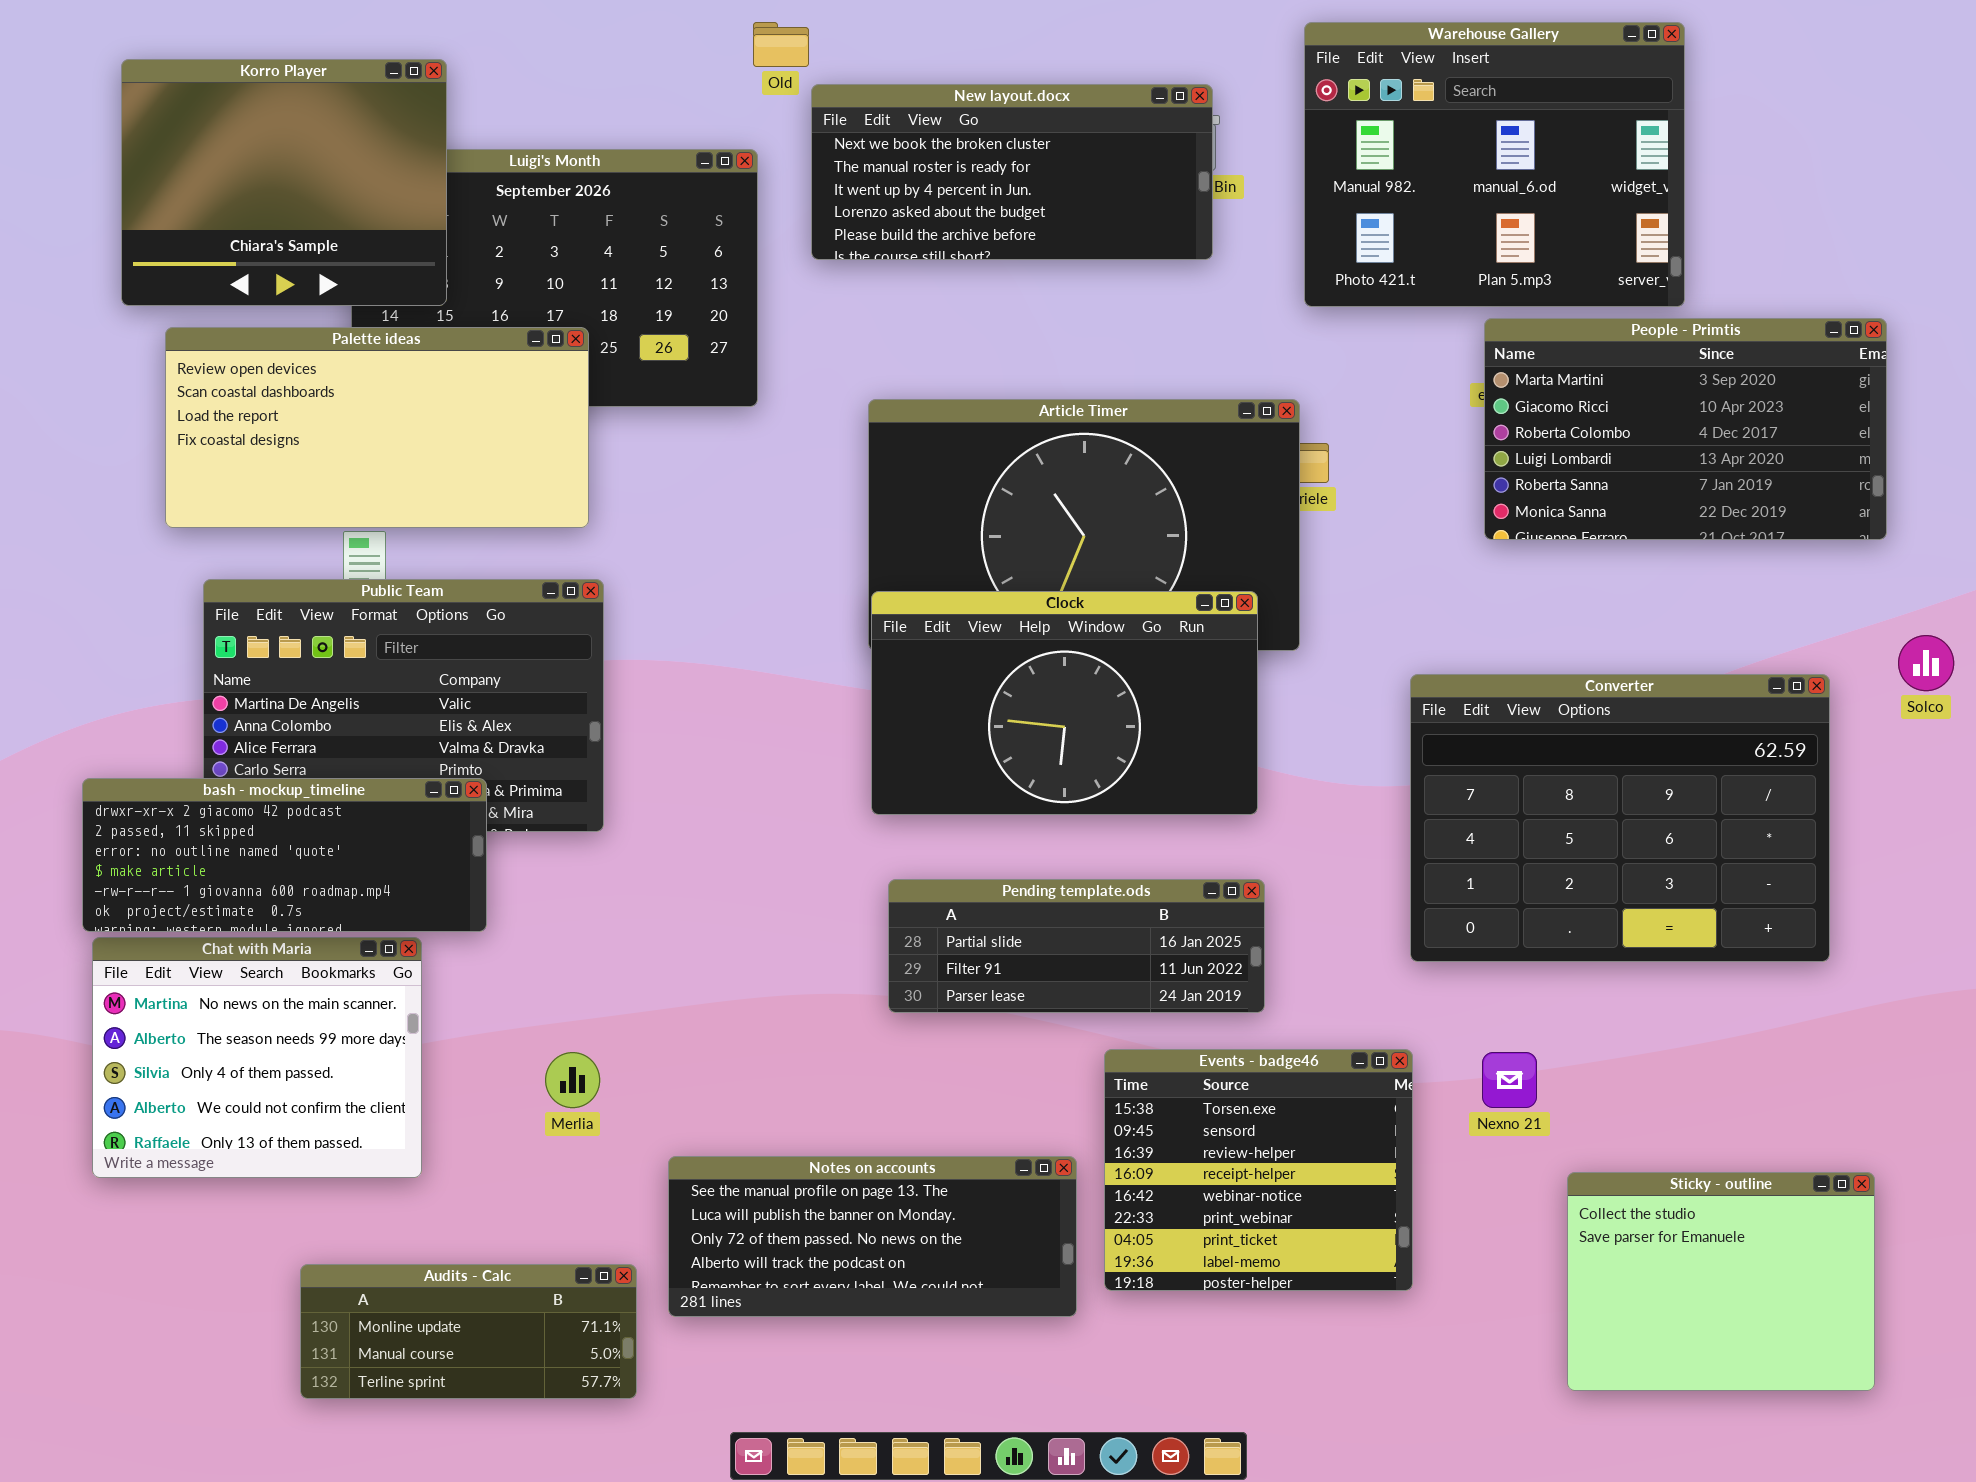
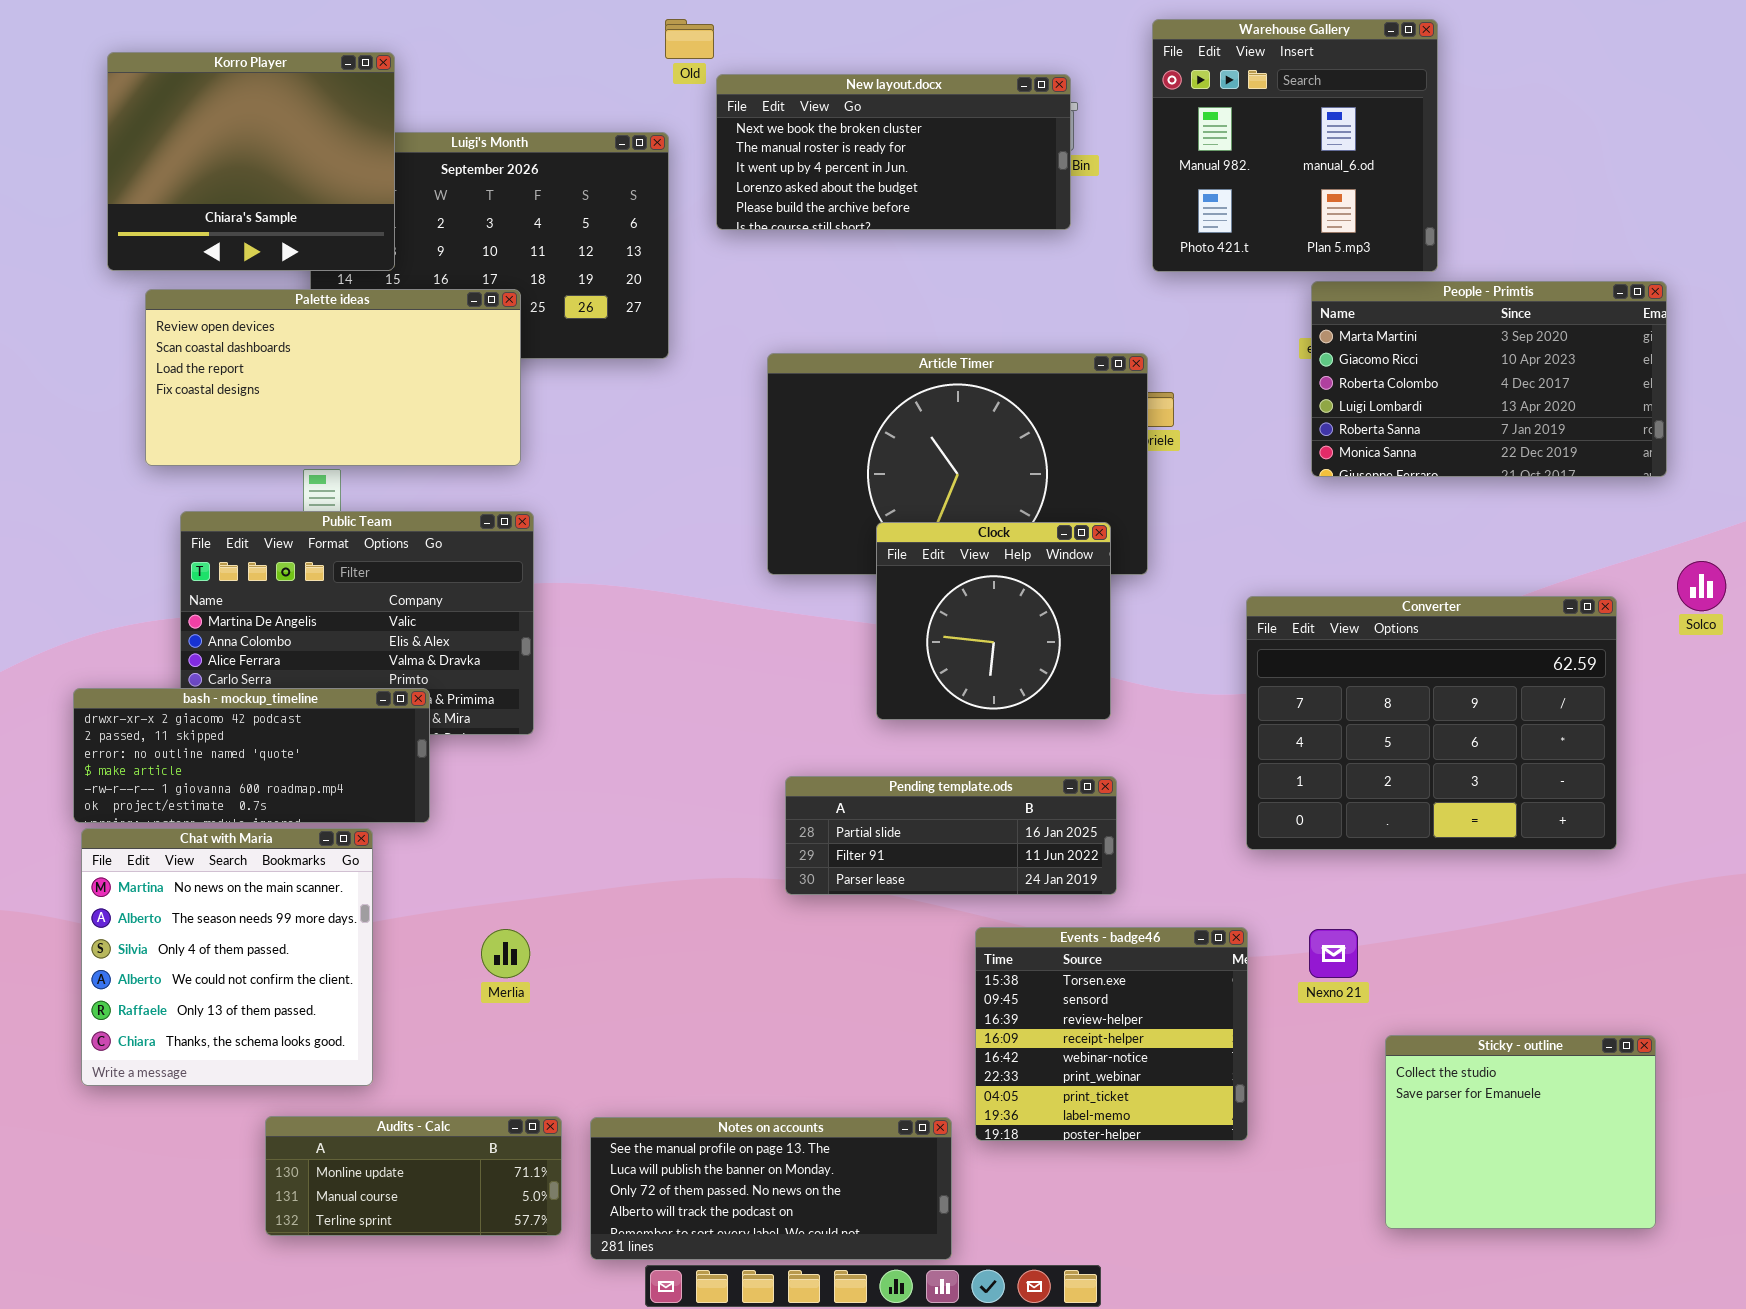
Warehouse Gallery: [1304,22,1685,307] -> [1152,19,1438,272], resized
Clock: [871,591,1258,815] -> [876,522,1111,720], resized
Chat with Maria: [92,937,422,1178] -> [81,828,373,1086], resized
Notes on accounts: [668,1156,1077,1317] -> [590,1117,952,1260], moved

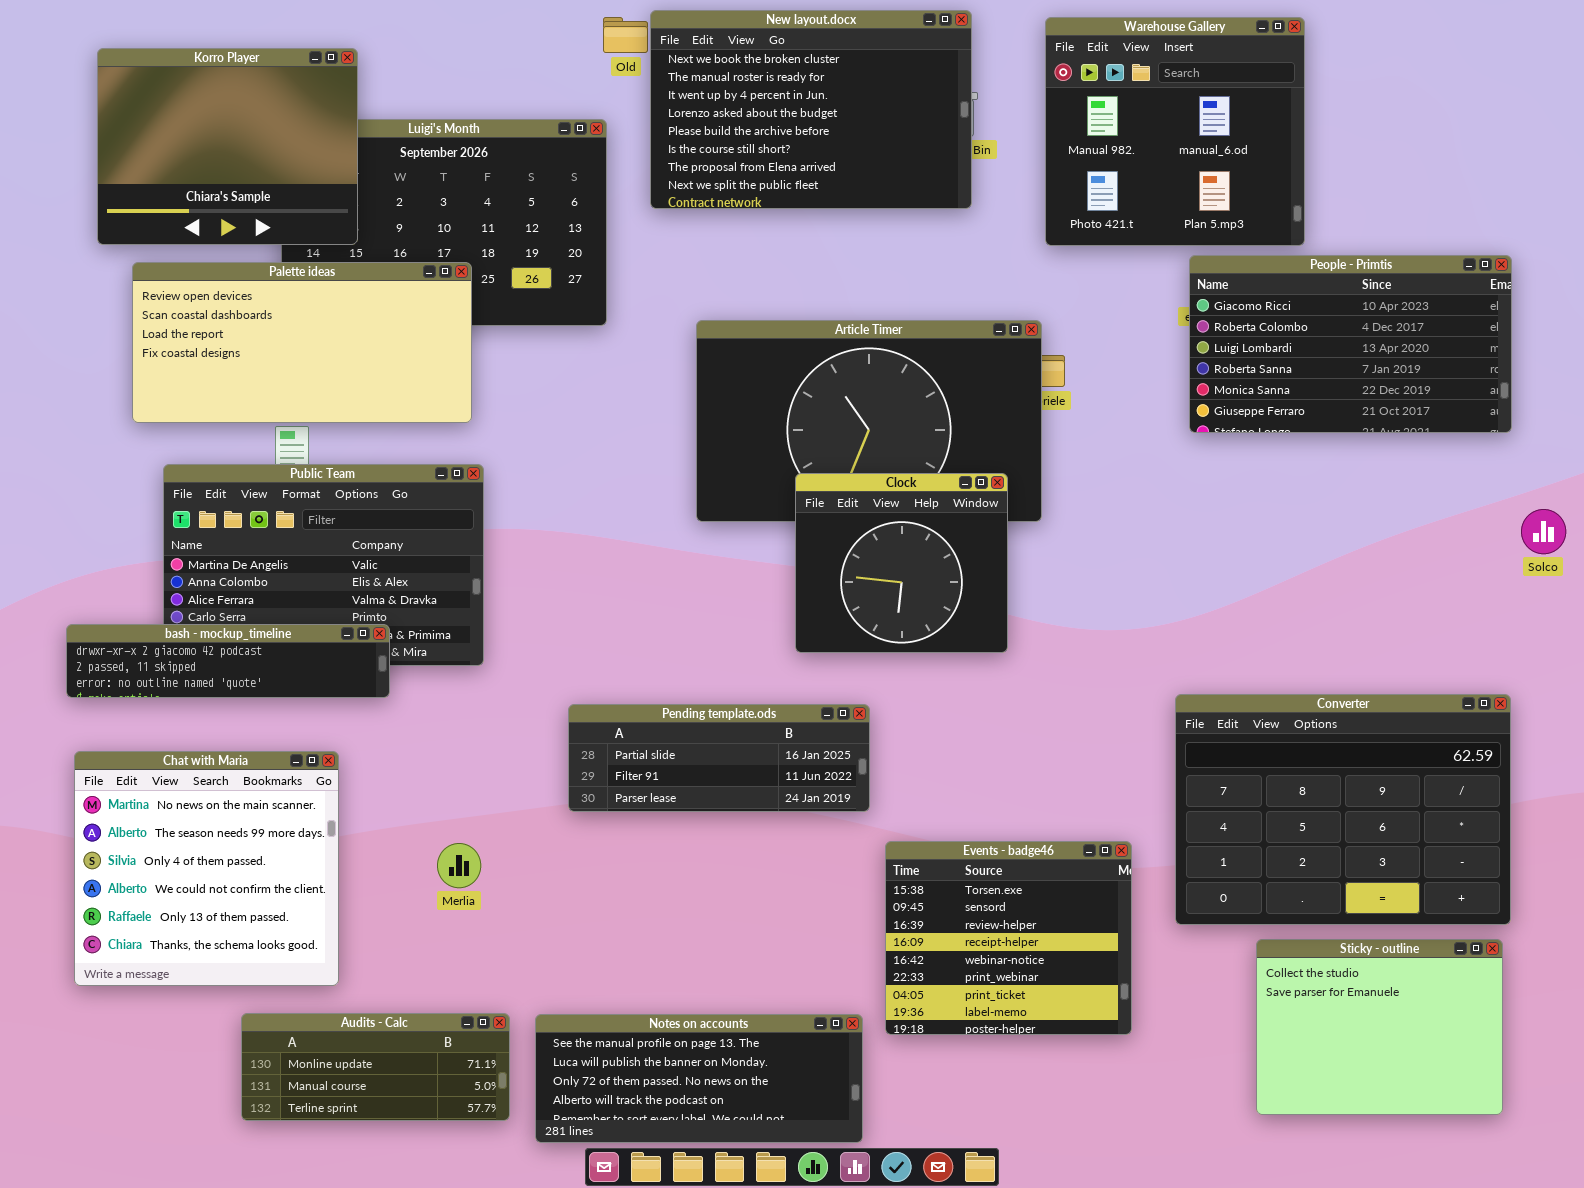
New layout.docx: [716,74,1071,230] -> [650,10,972,209], resized
People - Primtis: [1311,281,1667,477] -> [1189,255,1512,433], scrolled down 1 row
Converter: [1246,596,1617,850] -> [1175,694,1511,925], moved
bash - mockup_timeline: [73,688,430,823] -> [66,624,390,698], resized
Pending template.ods: [785,776,1117,895] -> [568,704,870,812], moved

